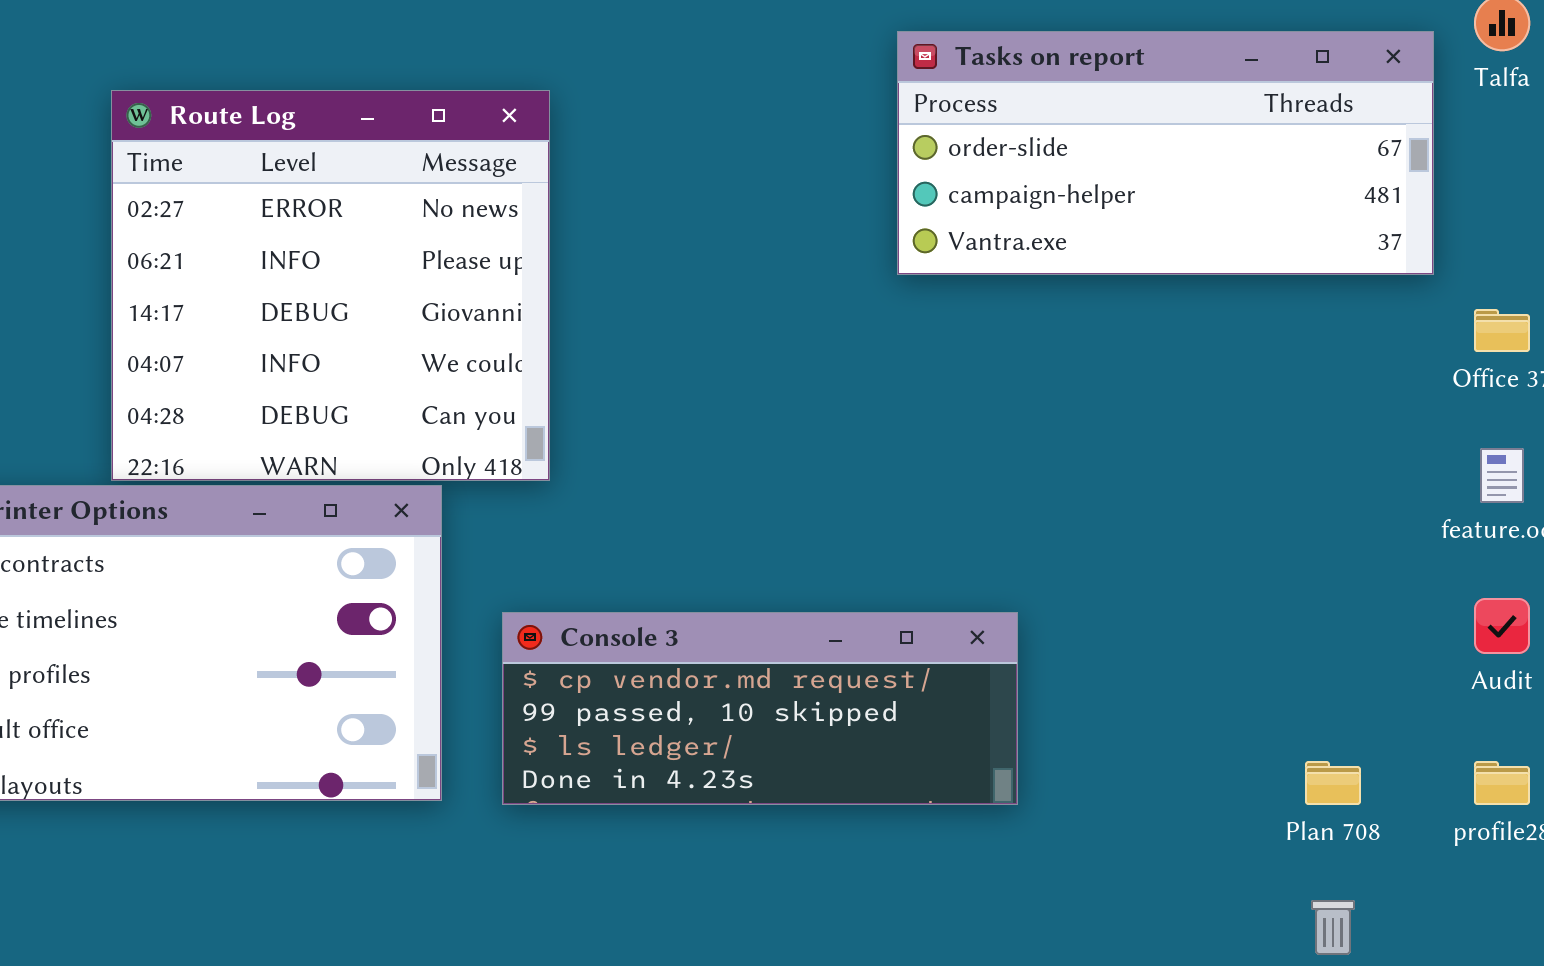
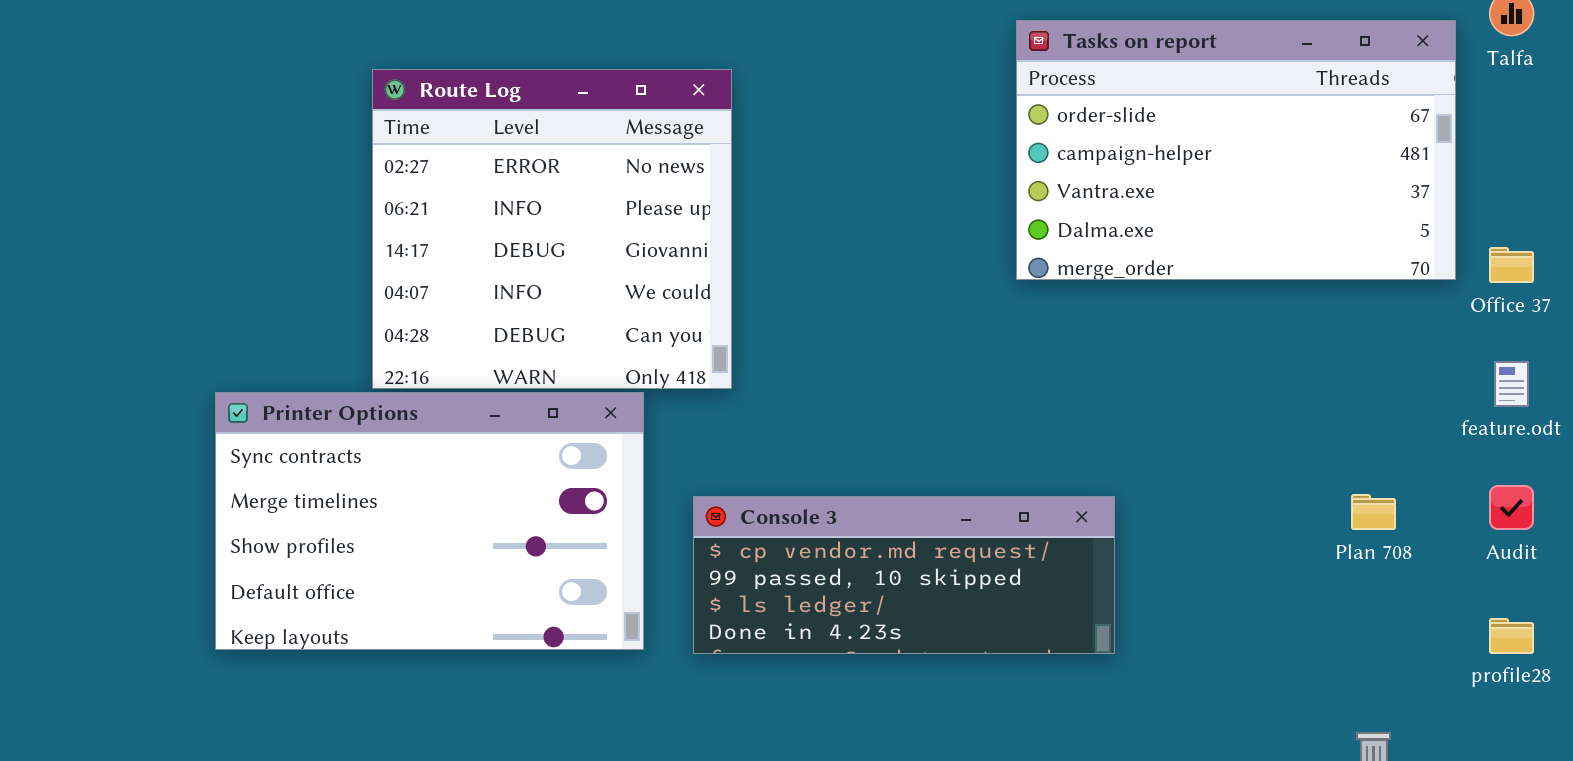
Tasks on report: [897,31,1434,275] -> [1016,20,1456,280], resized
Plan 708: [1305,761,1361,805] -> [1351,494,1396,530], moved

